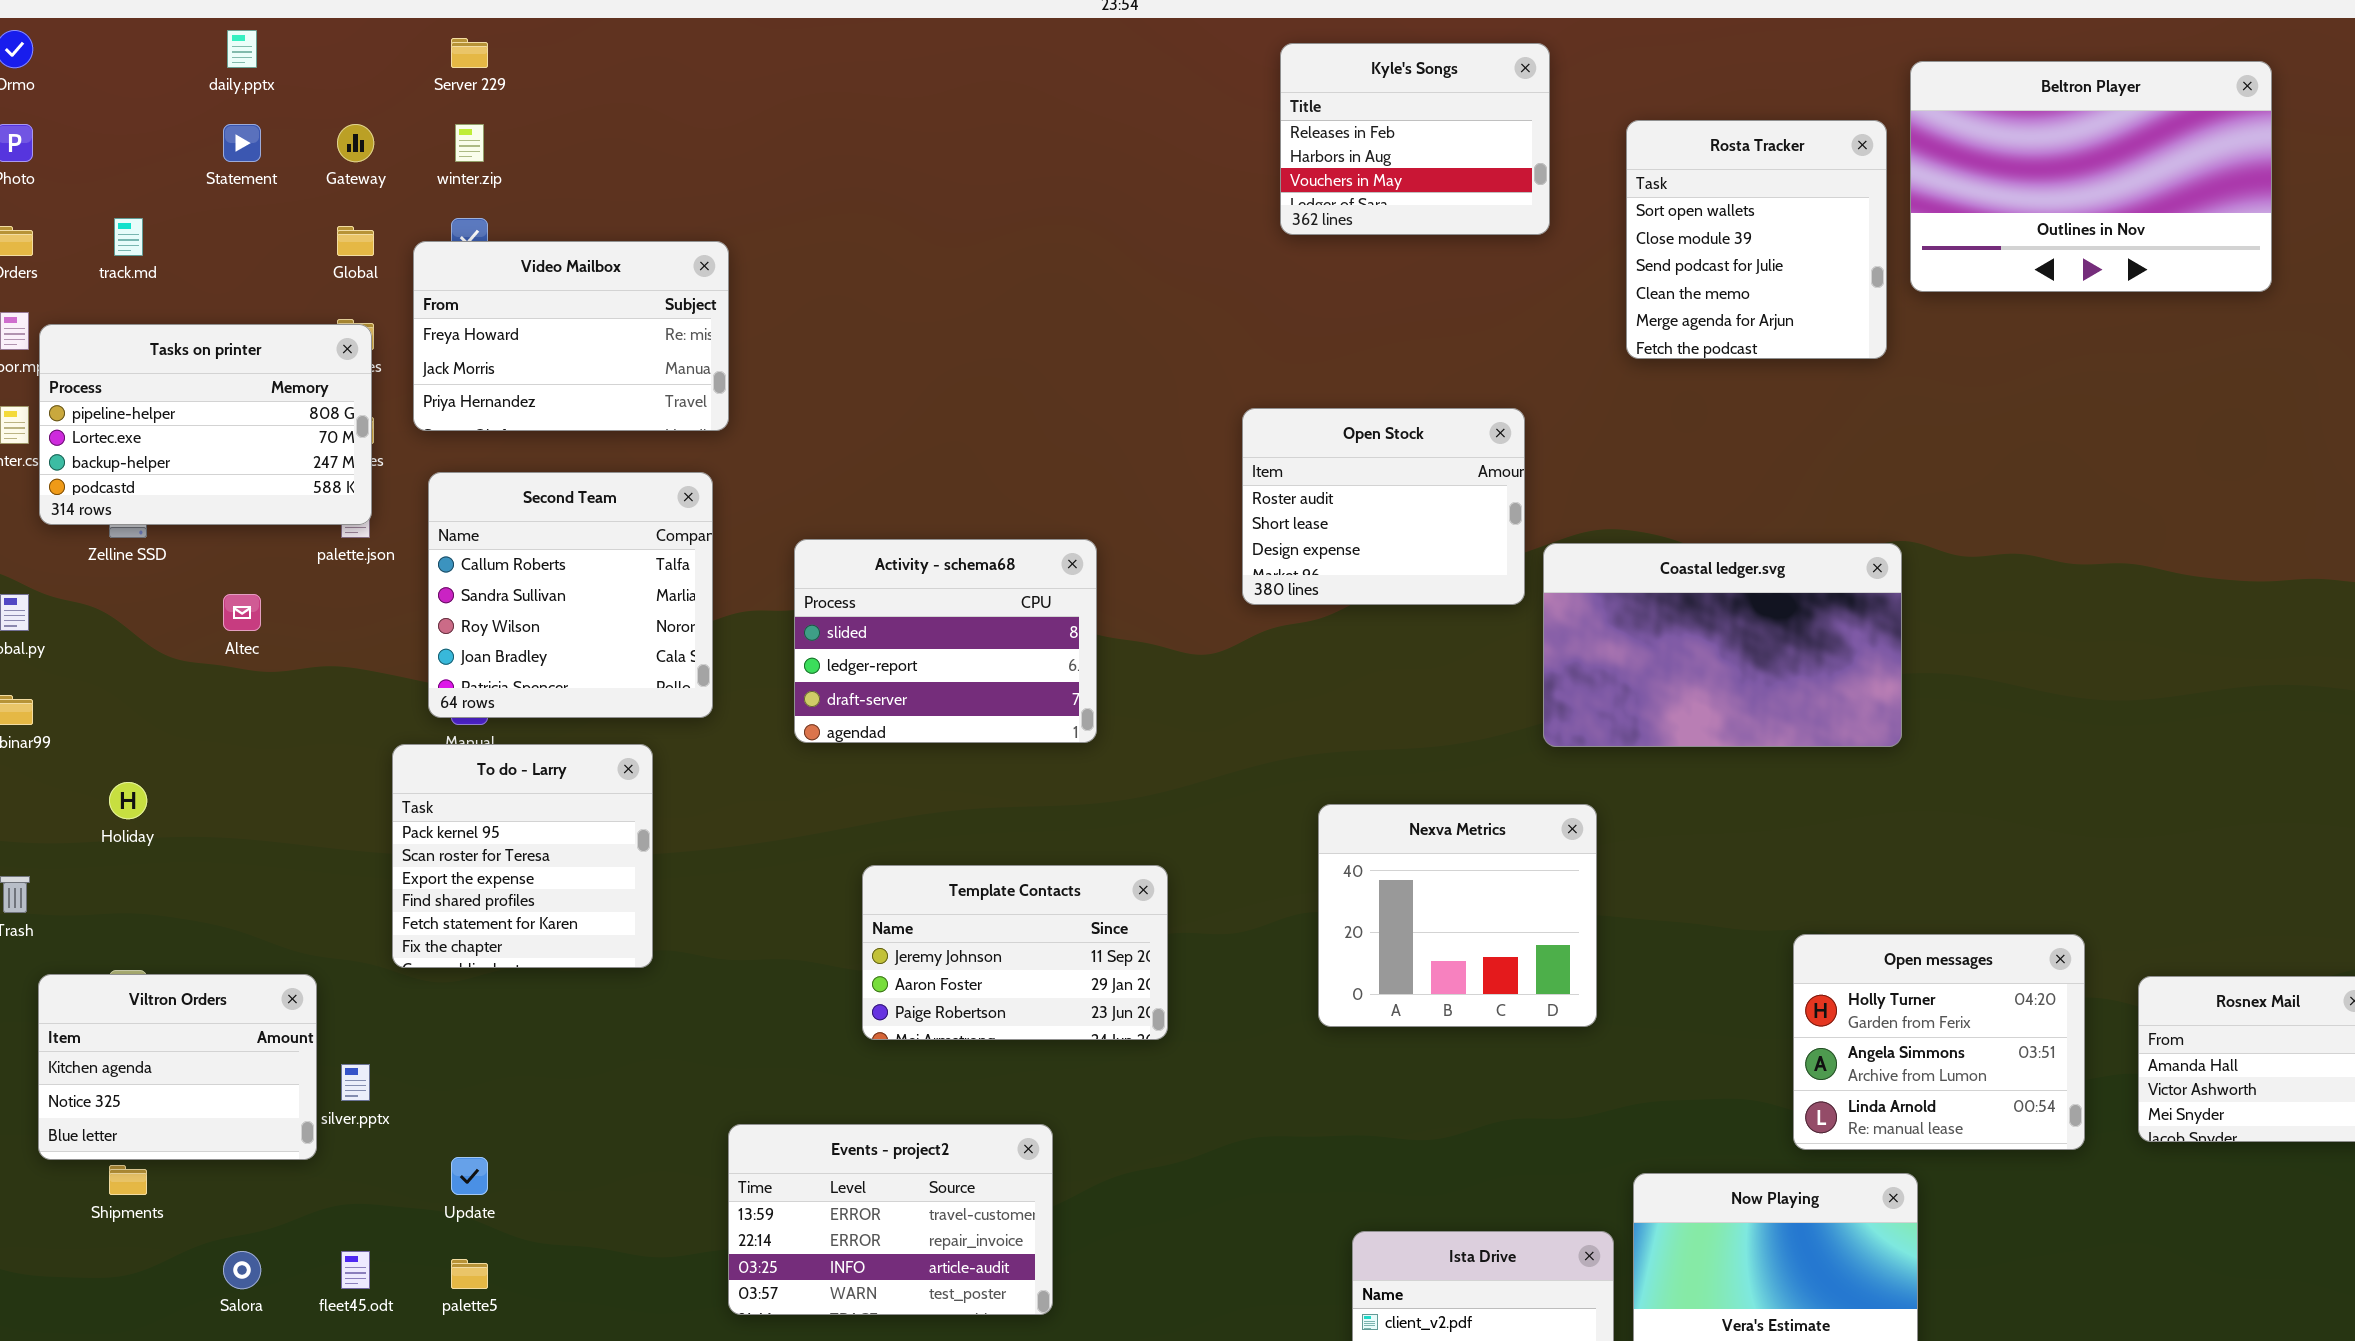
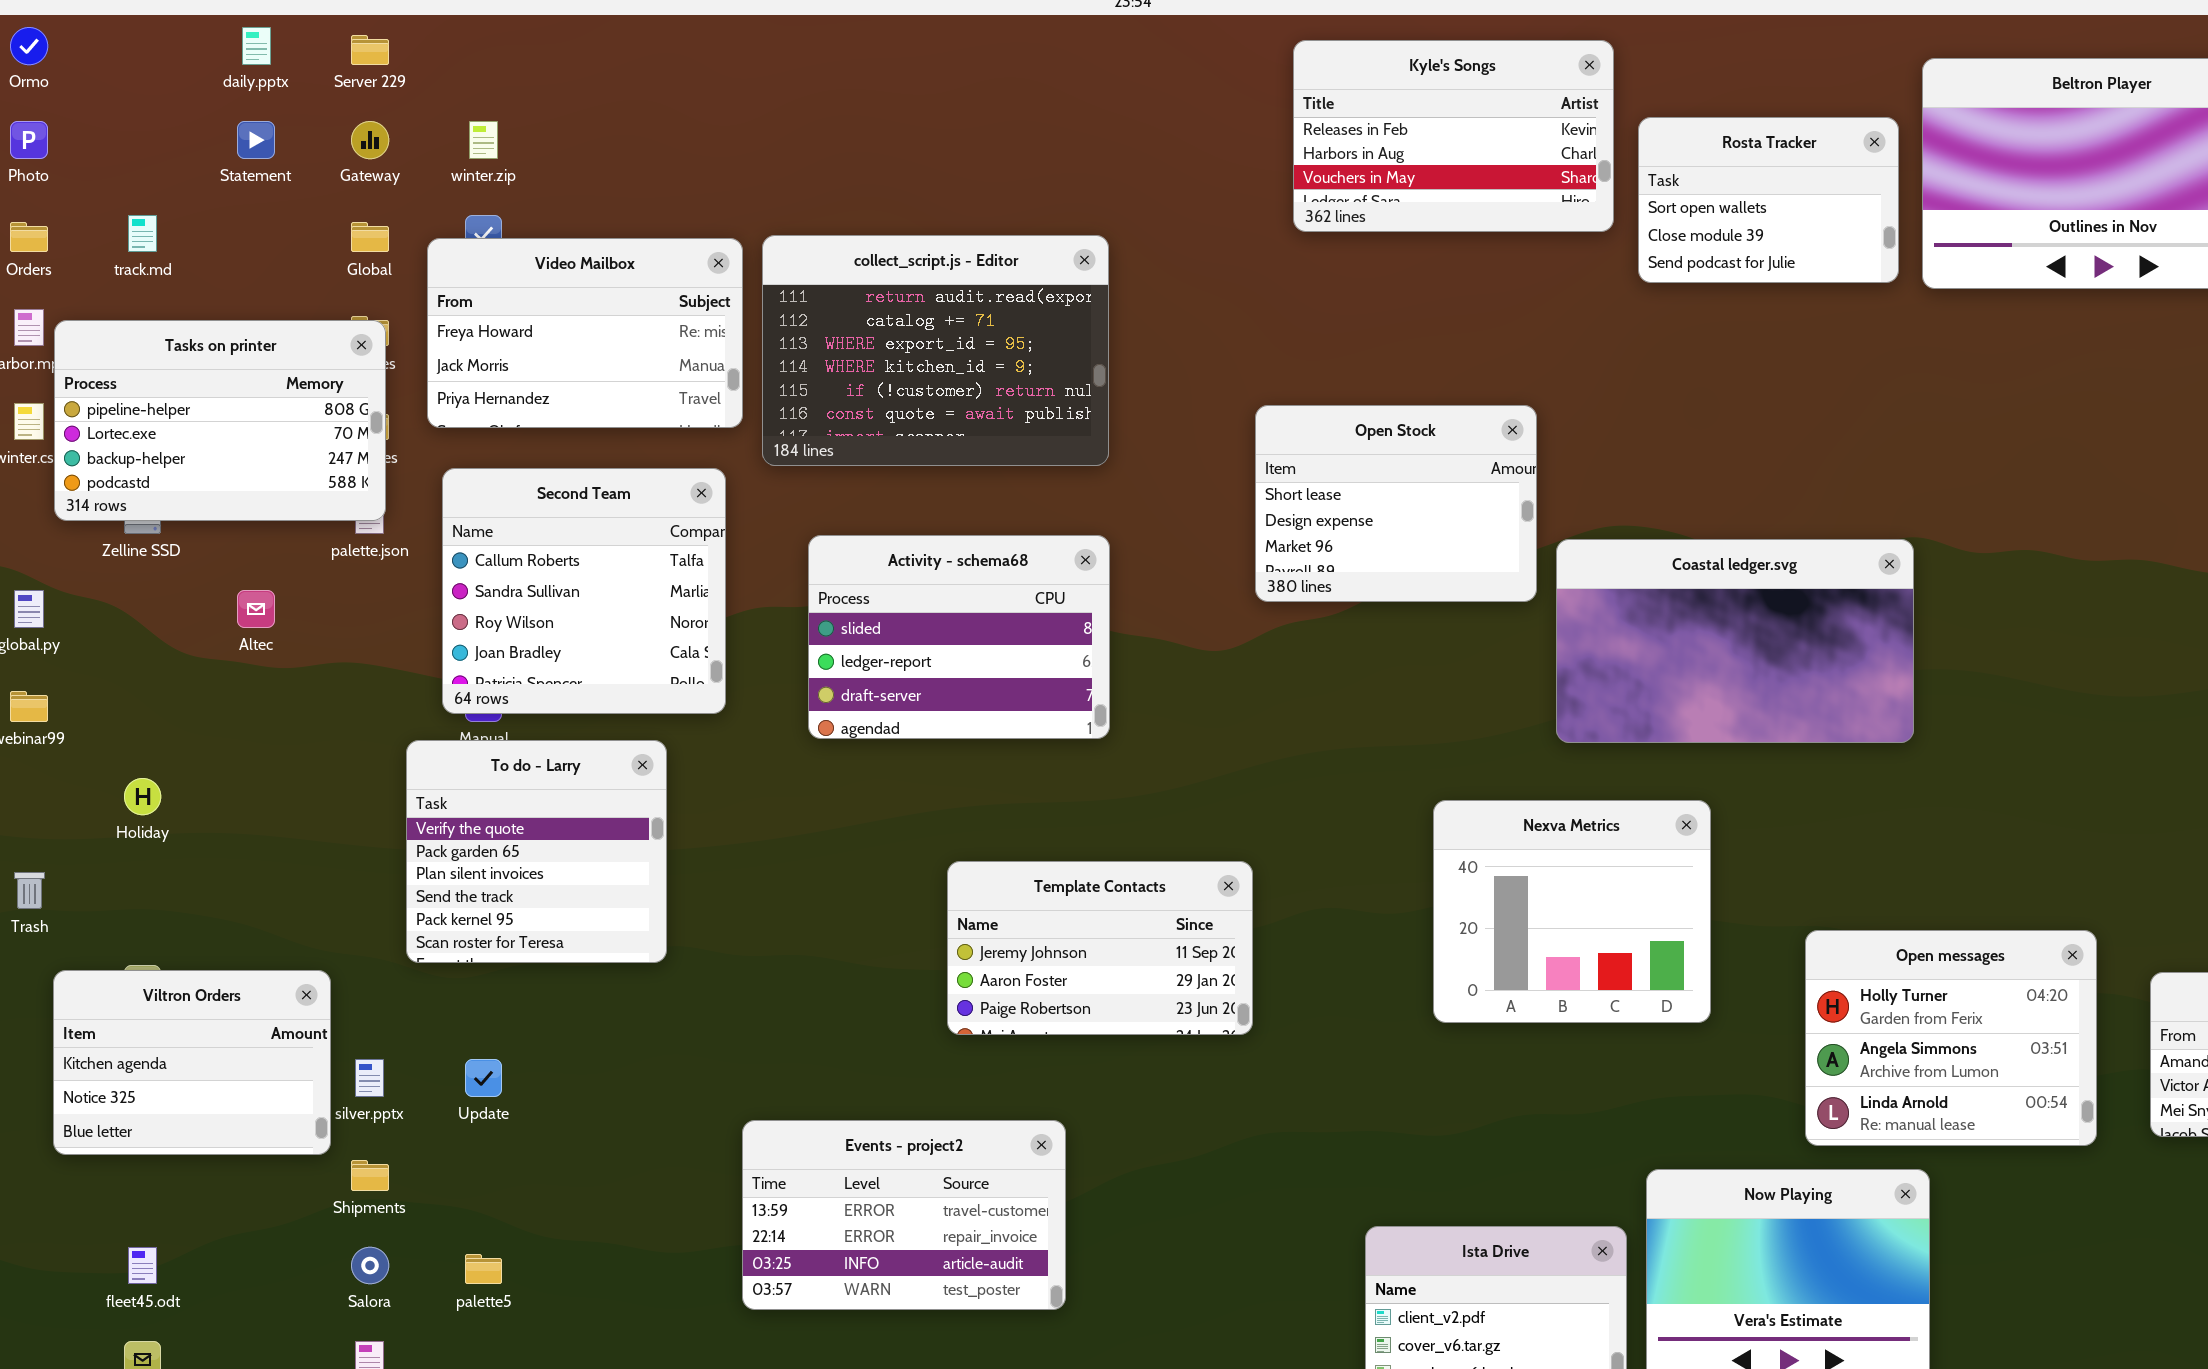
Server 229: [451,38,488,68] -> [351,35,389,65], moved
Kyle's Songs: [1280,43,1550,235] -> [1293,40,1614,232], resized
Rosta Tracker: [1626,120,1887,359] -> [1638,117,1899,283], resized
collect_script.js - Editor: none -> [762,235,1109,466], opened
Open Stock: [1242,408,1525,605] -> [1255,405,1537,602], scrolled down 1 row
To do - Larry: [392,744,653,968] -> [406,740,667,963], scrolled up 4 rows
Nexva Metrics: [1318,804,1597,1027] -> [1433,800,1711,1023], moved
Template Contacts: [862,865,1168,1040] -> [947,861,1253,1035], moved
Update: [451,1157,488,1195] -> [465,1059,502,1097], moved
Shipments: [109,1165,147,1195] -> [351,1160,389,1191], moved
Salora: [223,1251,261,1289] -> [351,1247,389,1284], moved
fleet45.odt: [341,1251,370,1289] -> [128,1247,157,1284], moved

